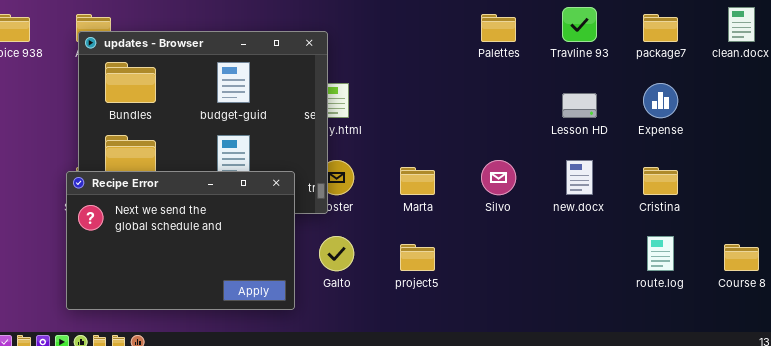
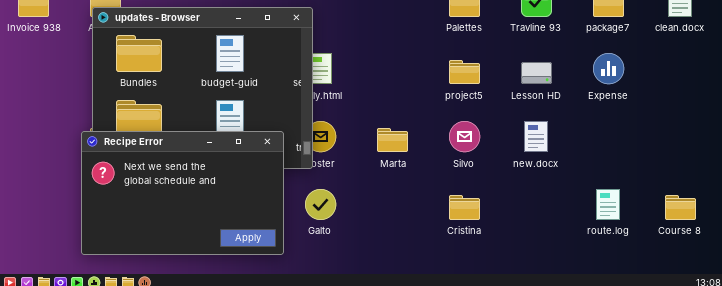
Cristina: [643,167,678,195] -> [449,195,480,220], moved
project5: [400,244,435,271] -> [449,60,480,84], moved

